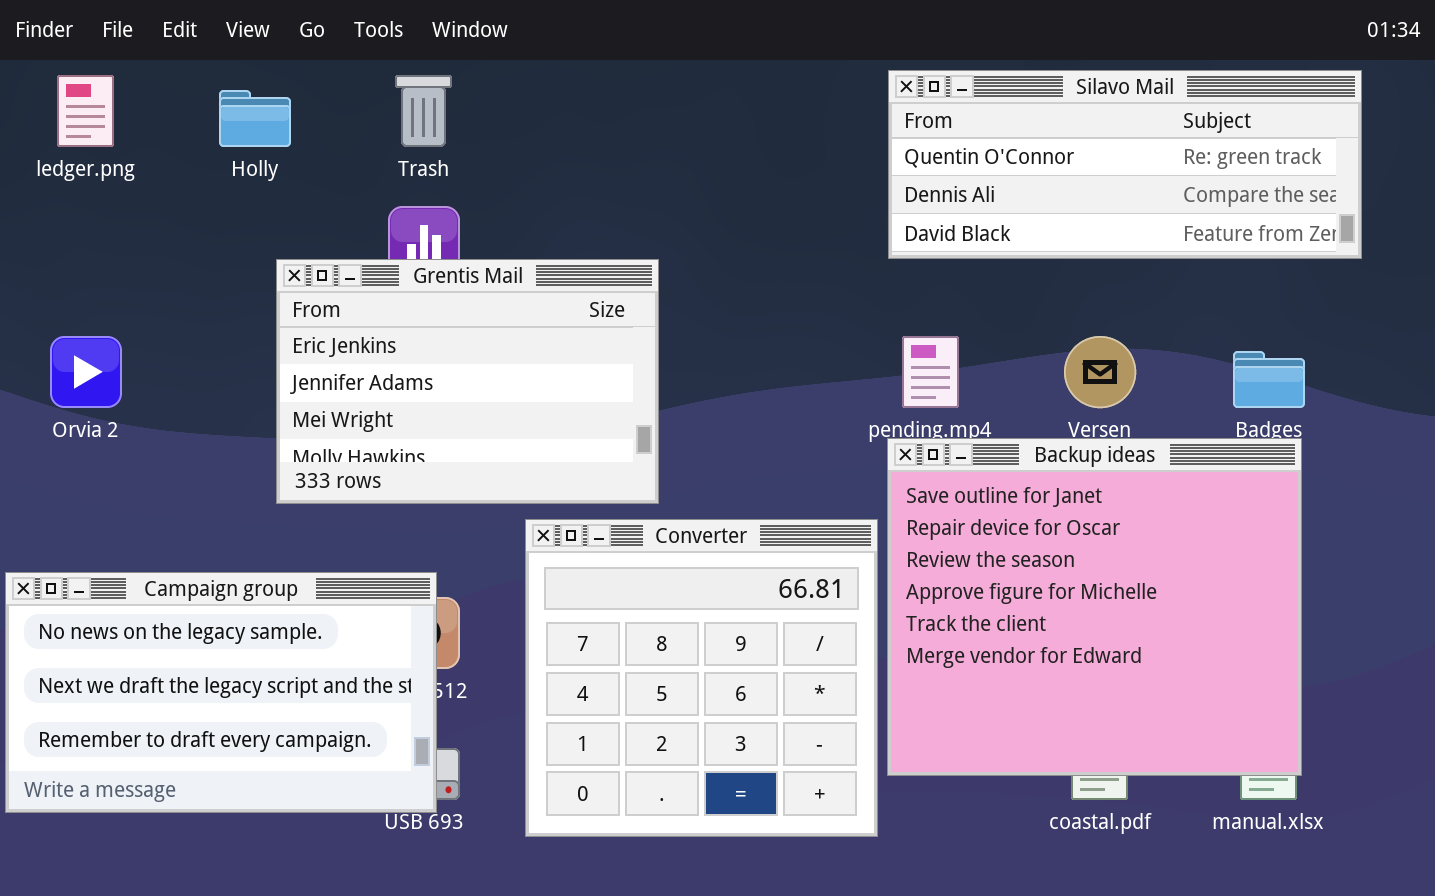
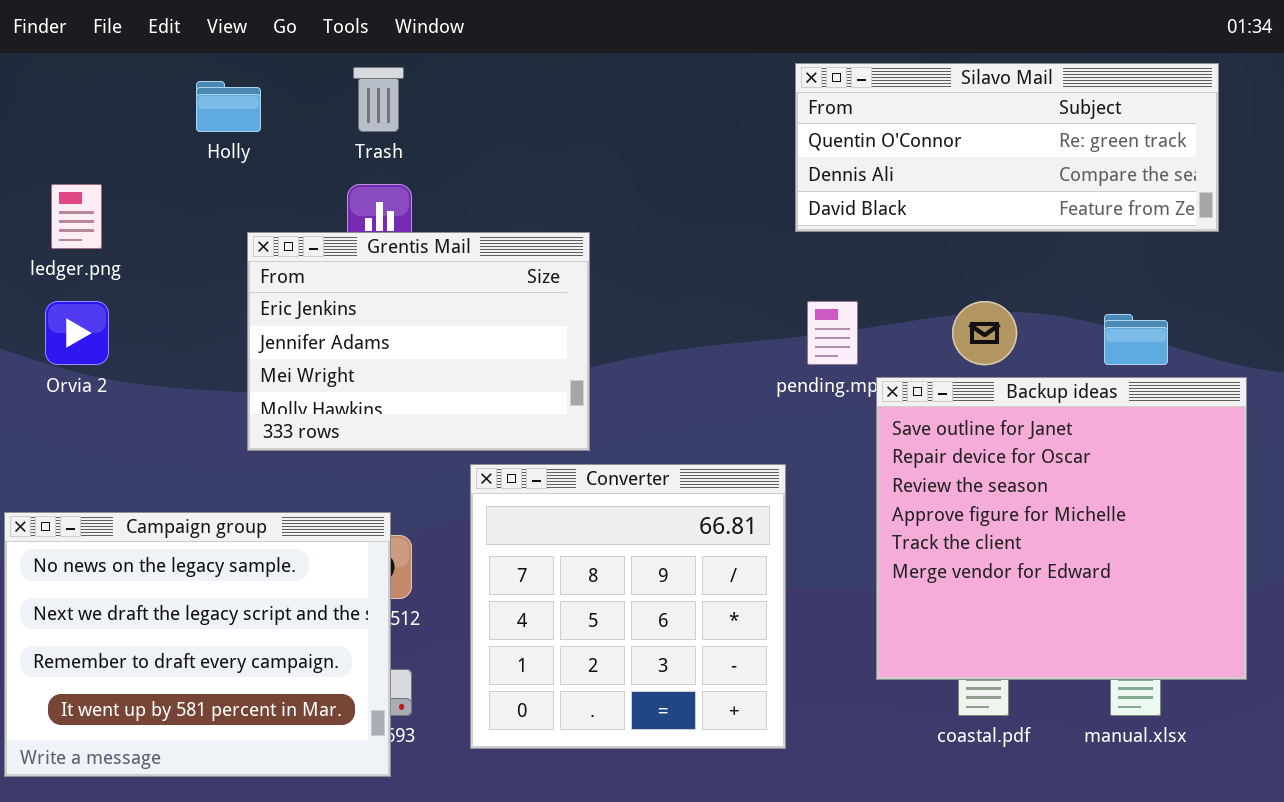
ledger.png: [57,75,114,147] -> [51,184,102,249], moved
Backup ideas: [887,438,1302,776] -> [876,377,1247,680], moved
Campaign group: [5,572,437,813] -> [4,512,391,777], resized

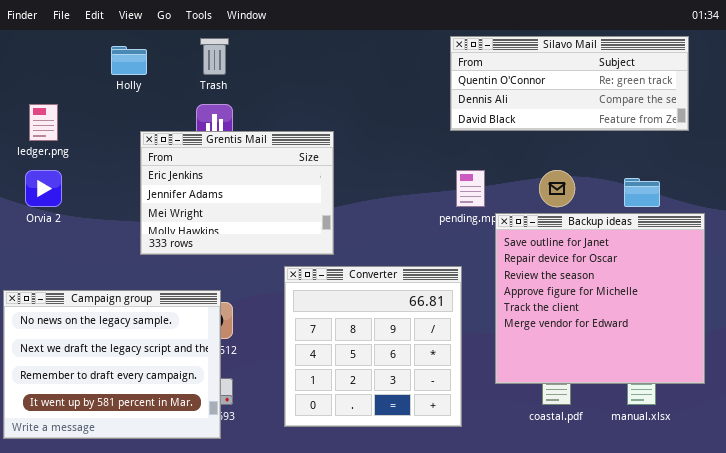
Converter: [470,464,786,749] -> [284,266,462,427], moved

